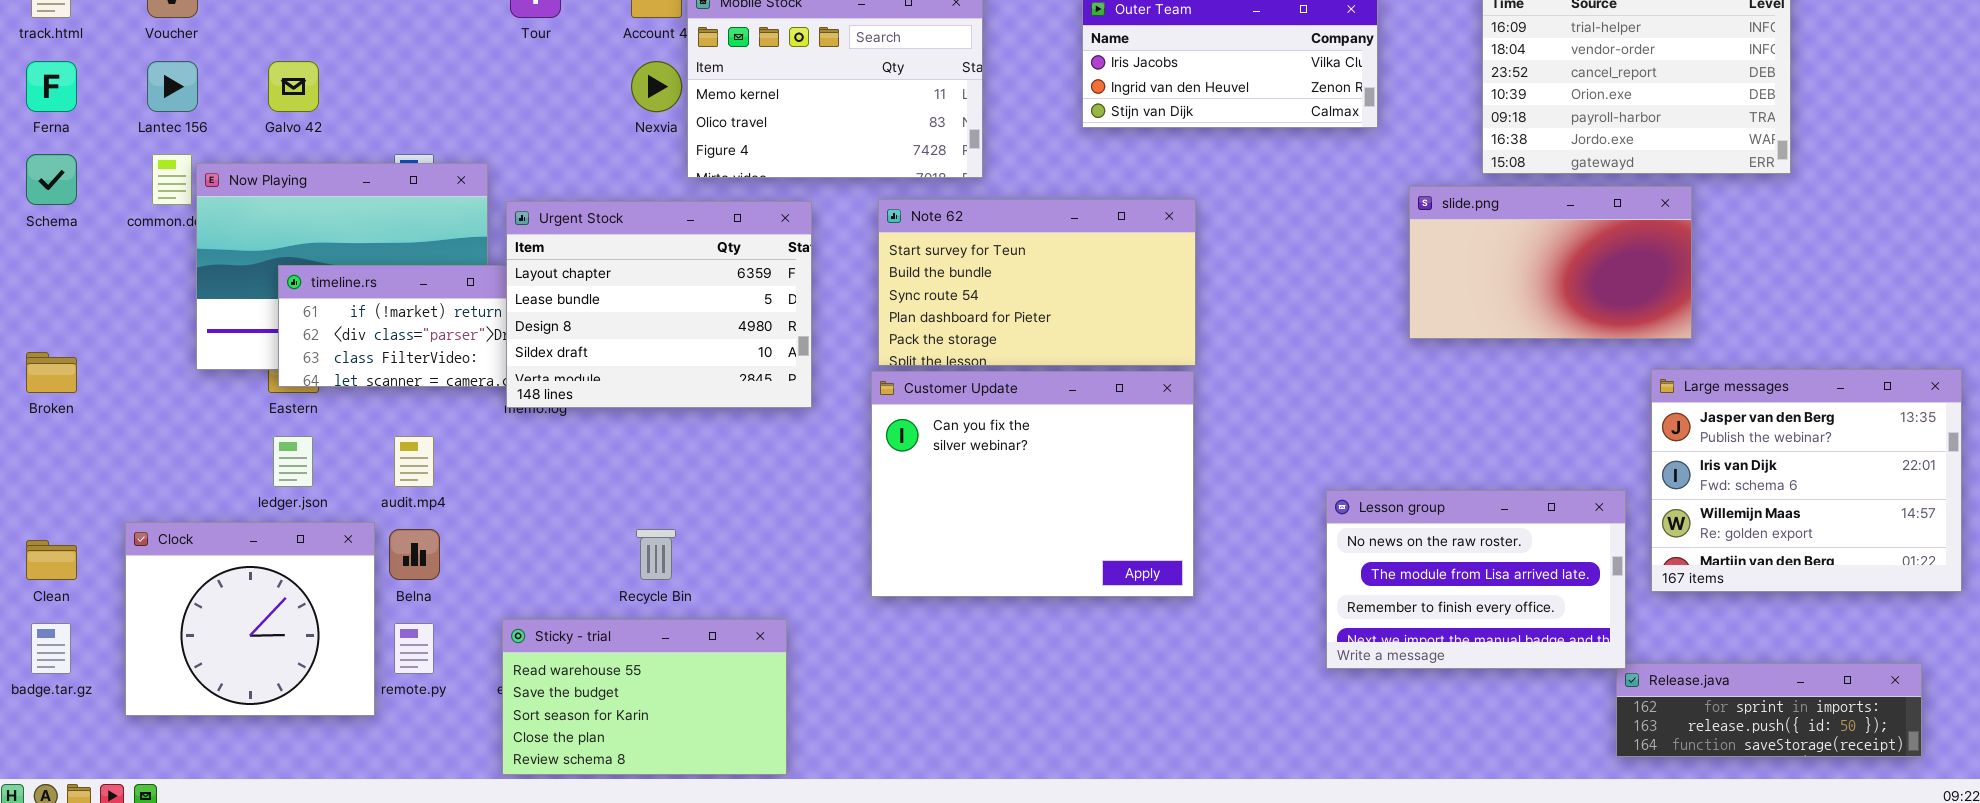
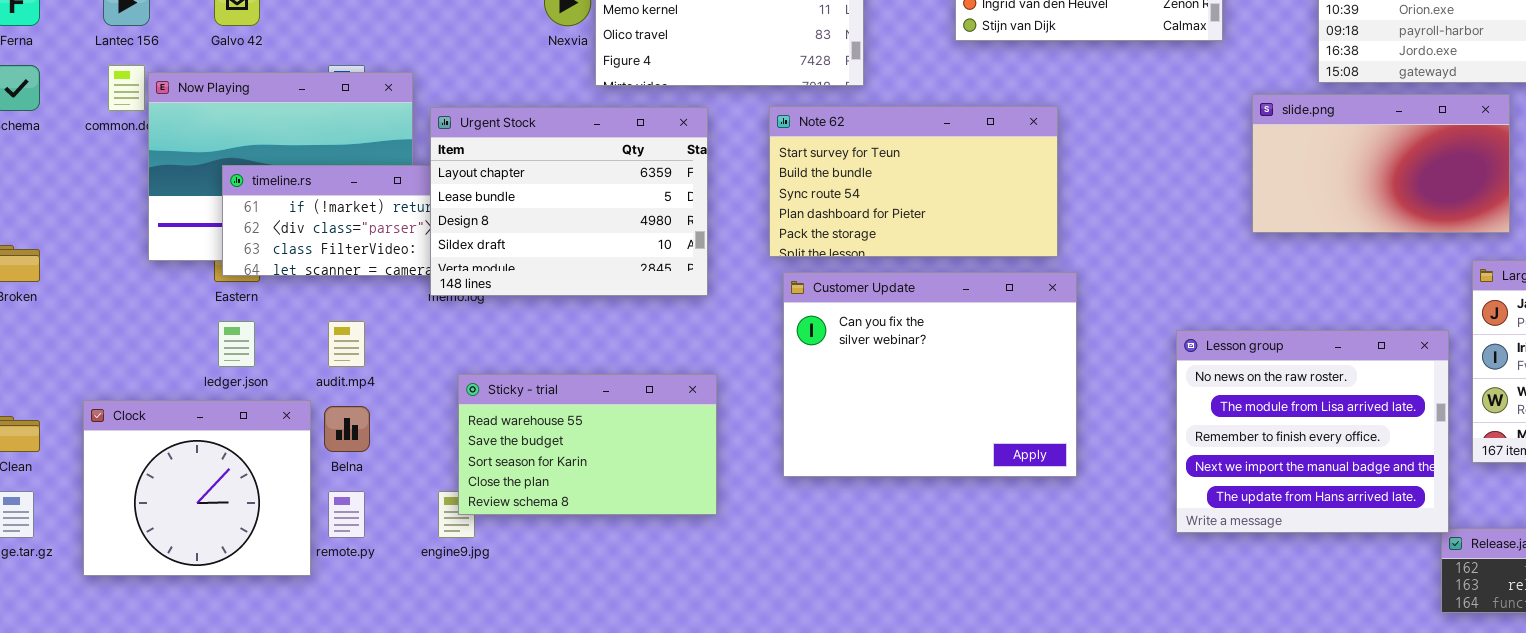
Customer Update: [871,371,1194,597] -> [783,272,1077,477], moved
Lesson group: [1326,490,1626,669] -> [1176,330,1449,533], resized
Sticky - trial: [502,619,787,775] -> [458,374,717,515], moved

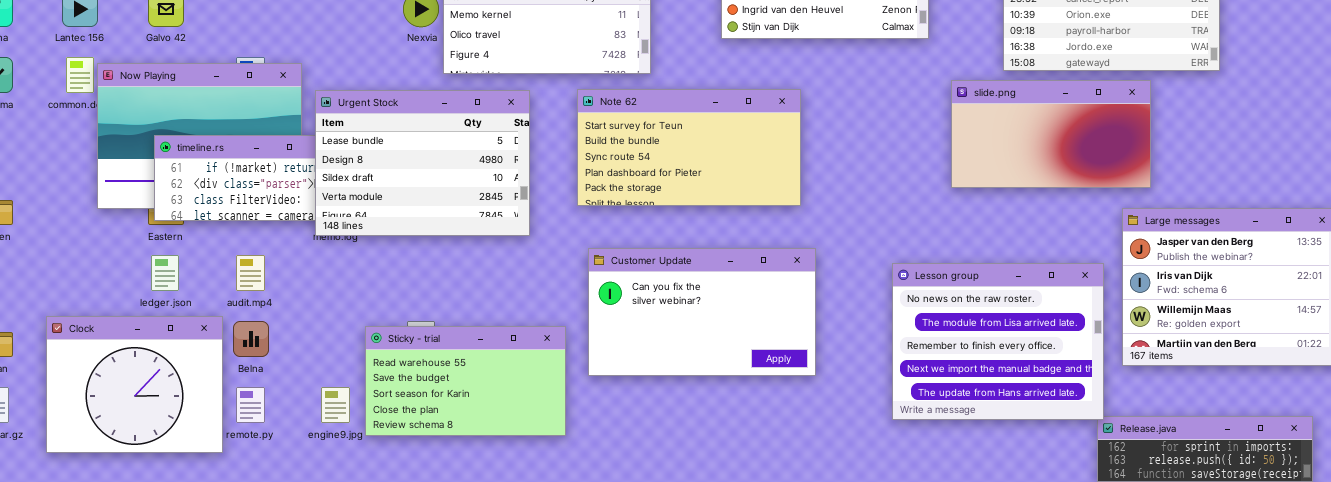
Urgent Stock: [430,107,708,296] -> [315,90,530,236], scrolled down 1 row
Customer Update: [783,272,1077,477] -> [588,248,816,376], resized
Sticky - trial: [458,374,717,515] -> [365,326,566,436], moved

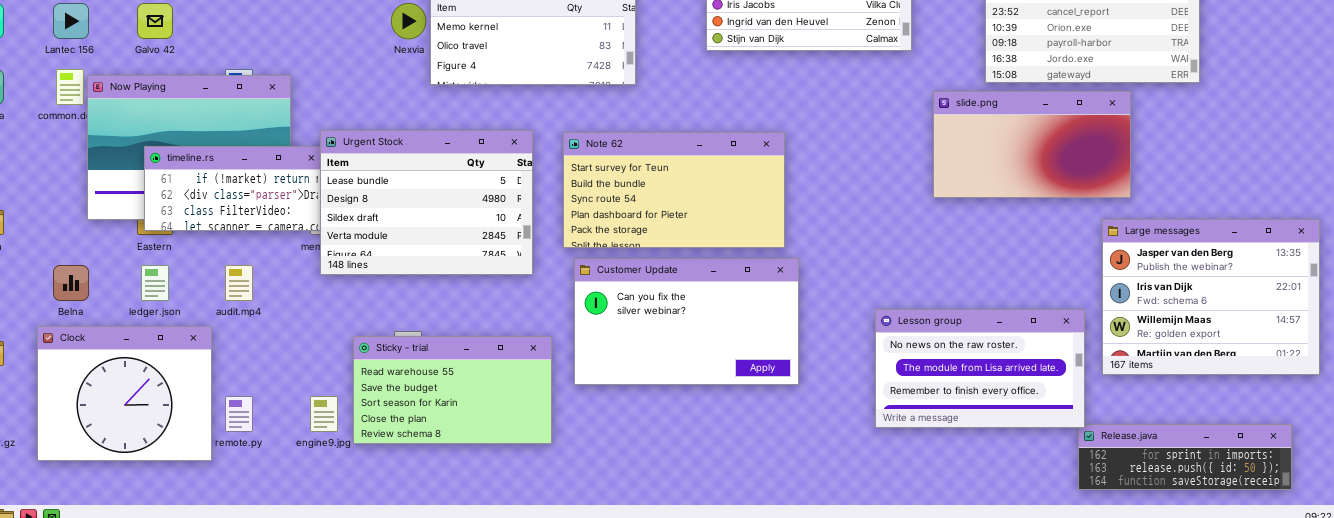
Note 62: [577,89,801,206] -> [563,132,785,248], moved
Urgent Stock: [315,90,530,236] -> [320,130,533,275], moved
Lesson group: [892,263,1104,420] -> [875,309,1085,428], resized
Belna: [233,321,269,357] -> [53,265,89,301], moved

